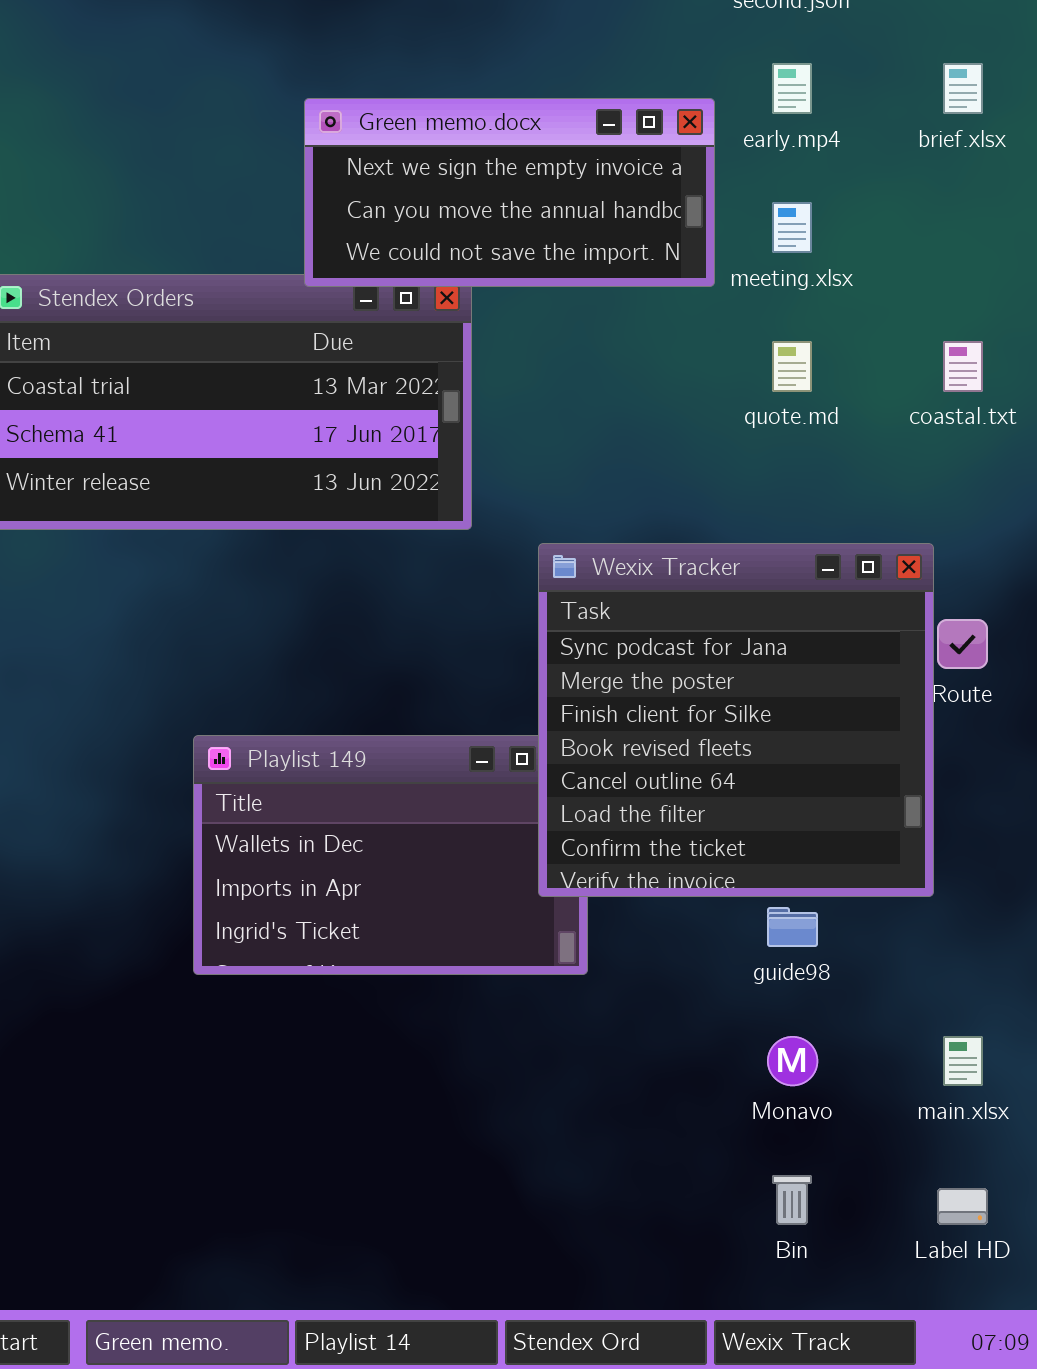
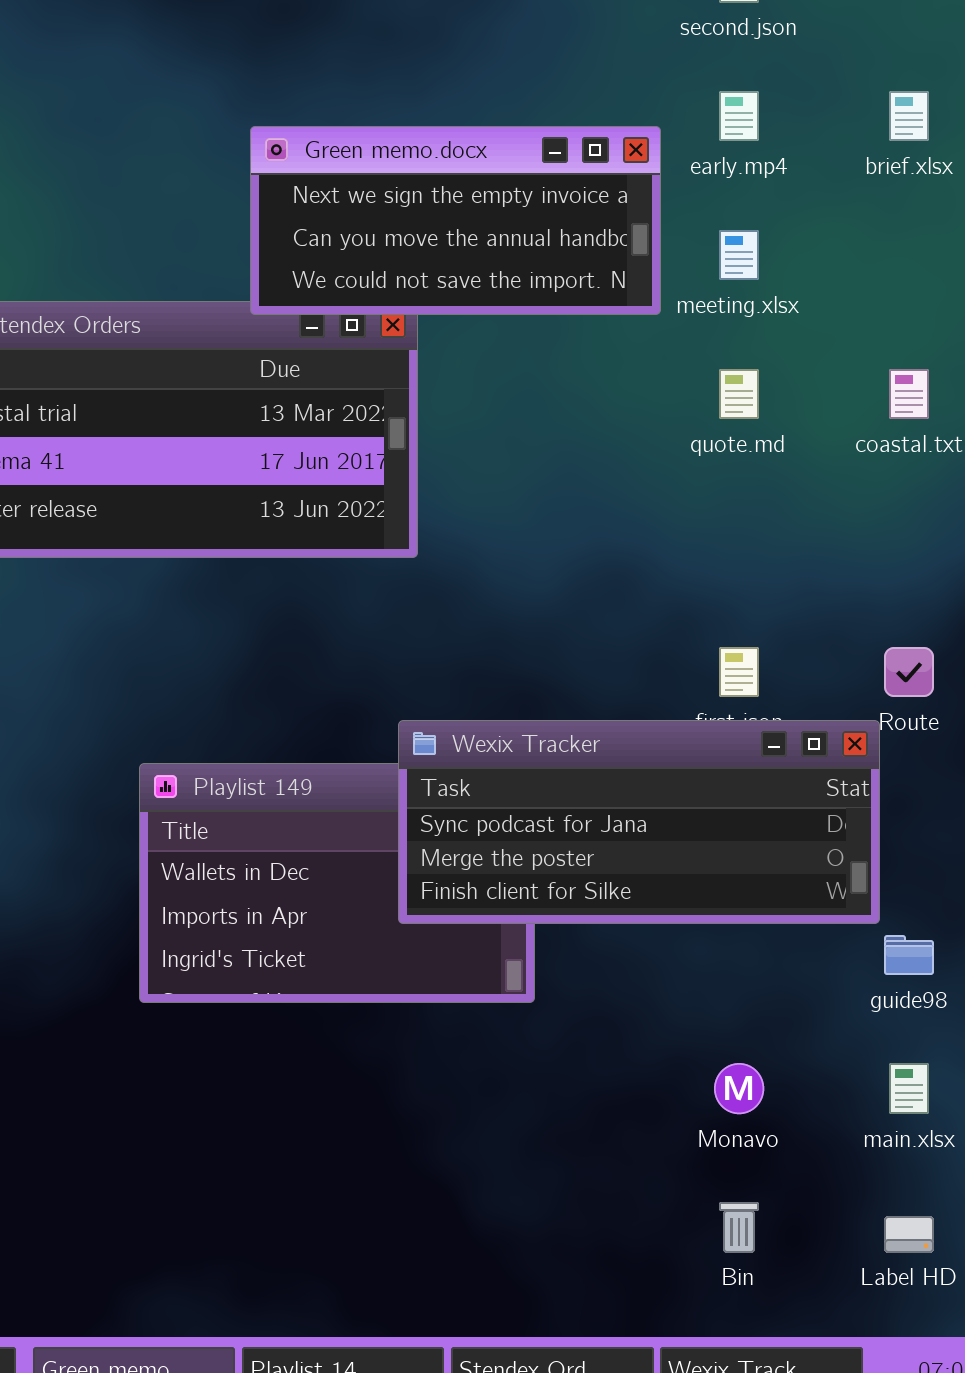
Wexix Tracker: [538,543,934,897] -> [398,720,880,924], resized
guide98: [767,907,818,947] -> [884,935,934,975], moved

